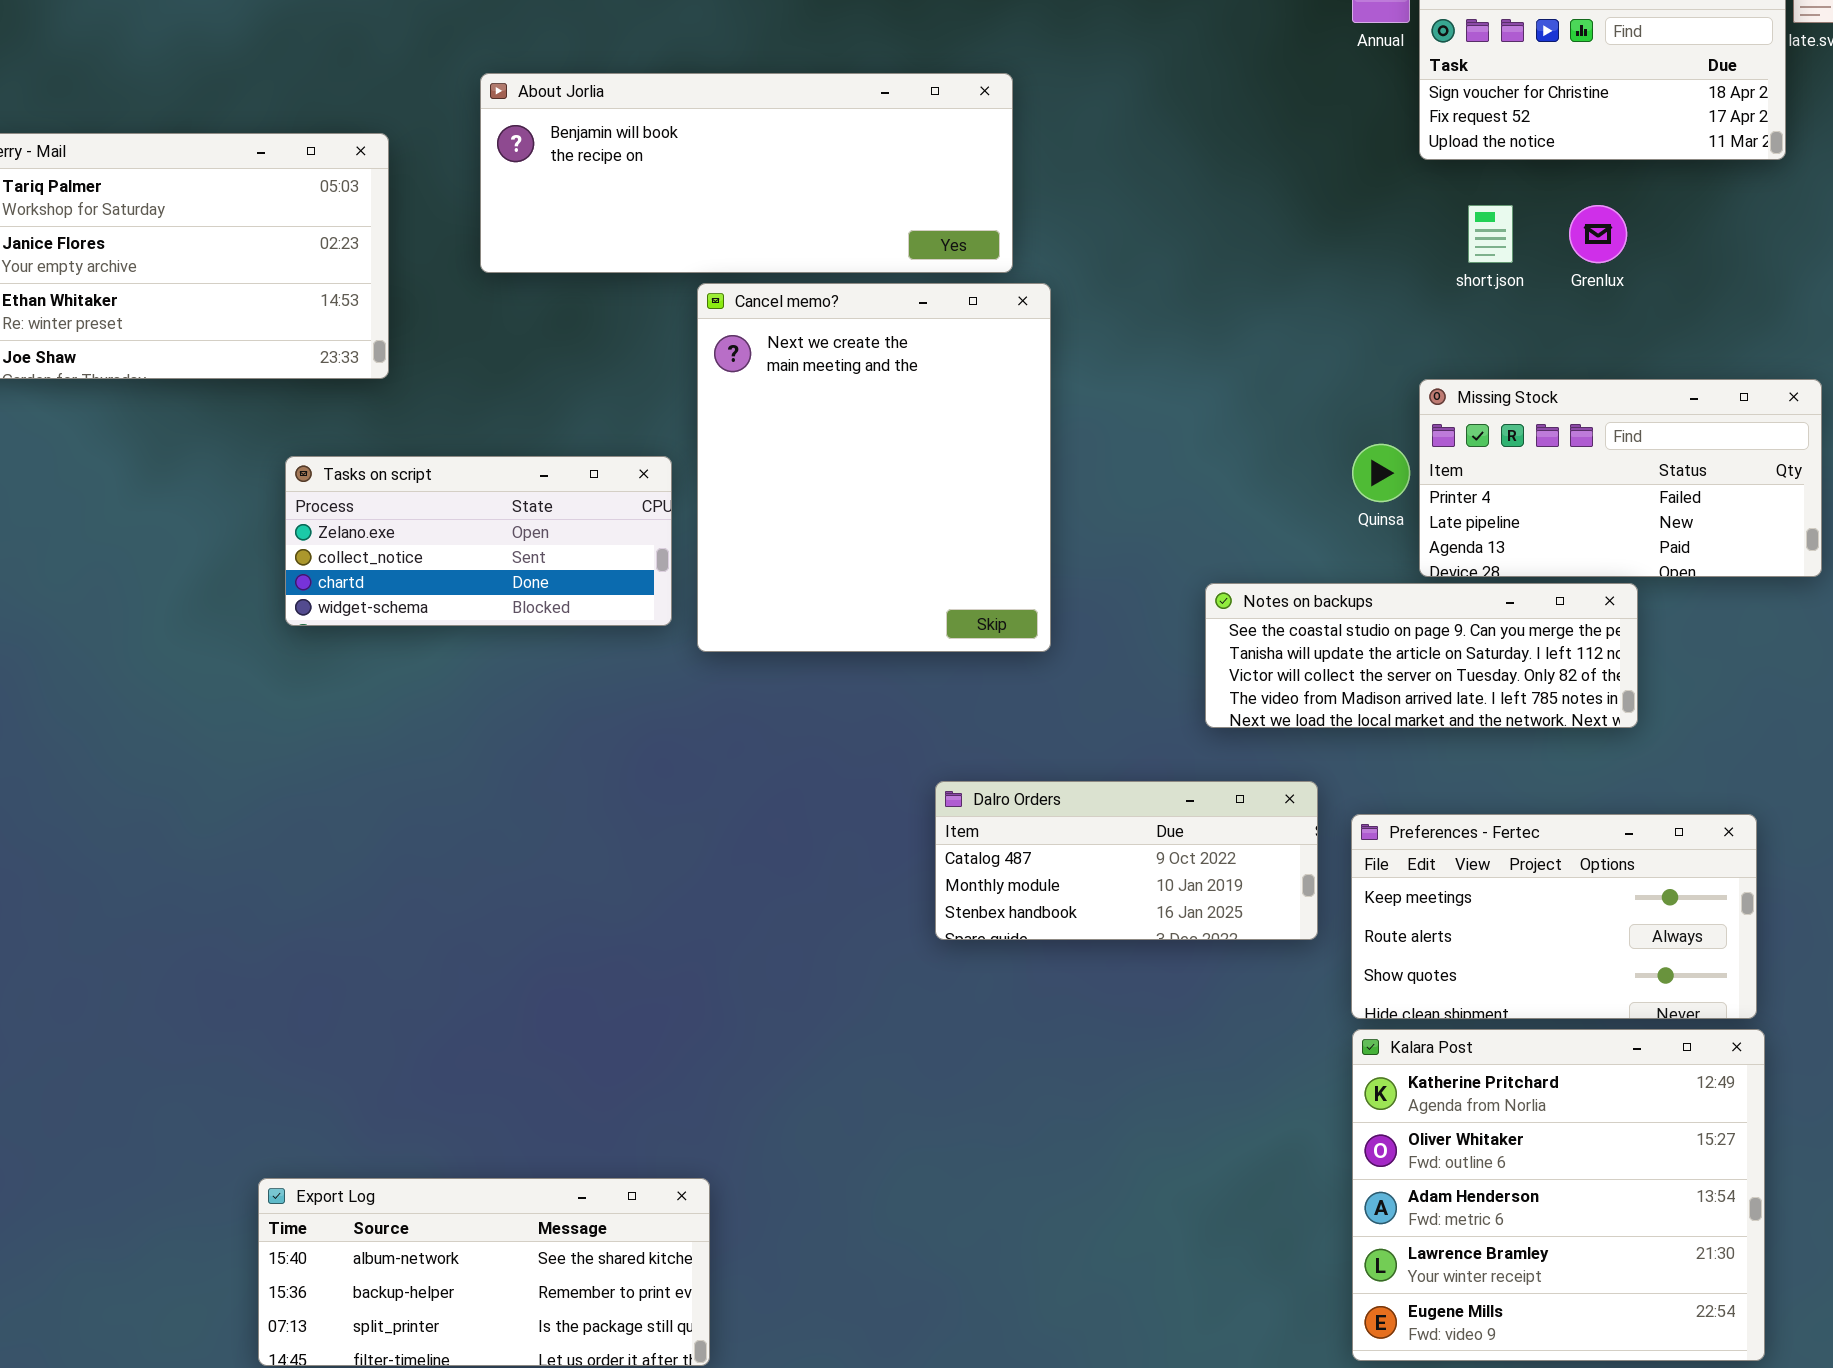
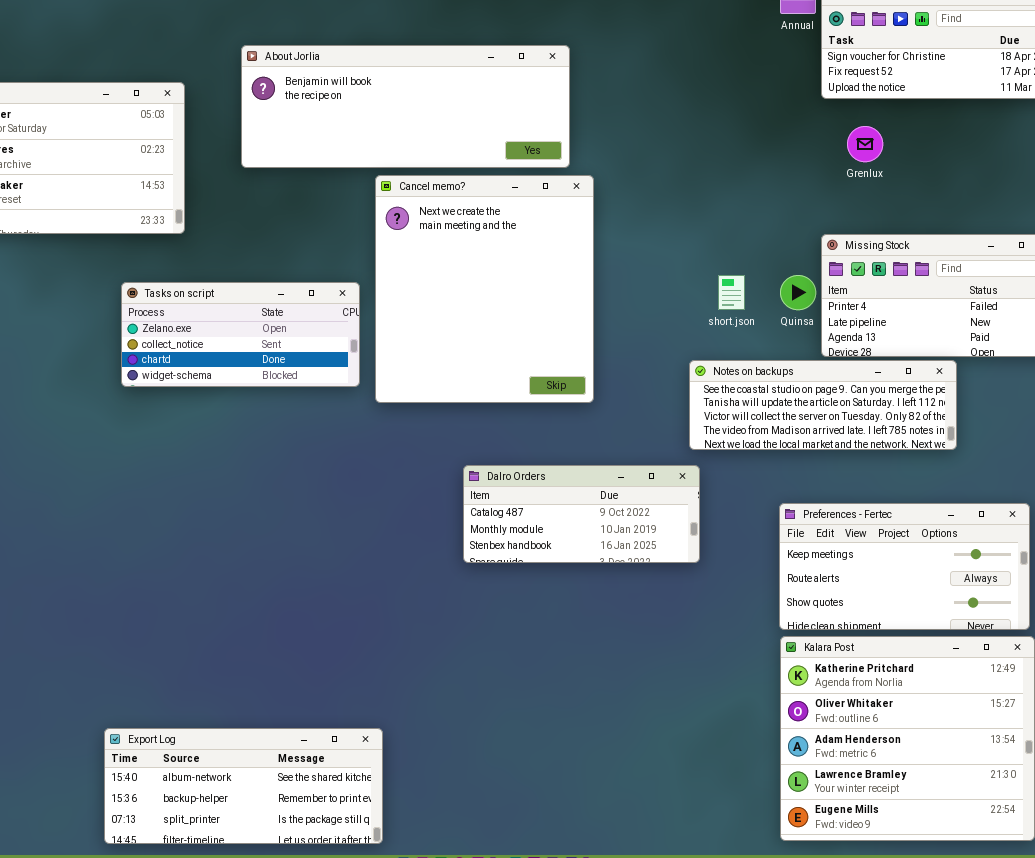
short.json: [1468,205,1513,263] -> [718,275,745,310], moved
Grenlux: [1569,205,1627,263] -> [847,126,883,162], moved
Dalro Orders: [935,781,1318,940] -> [463,465,700,563], moved

